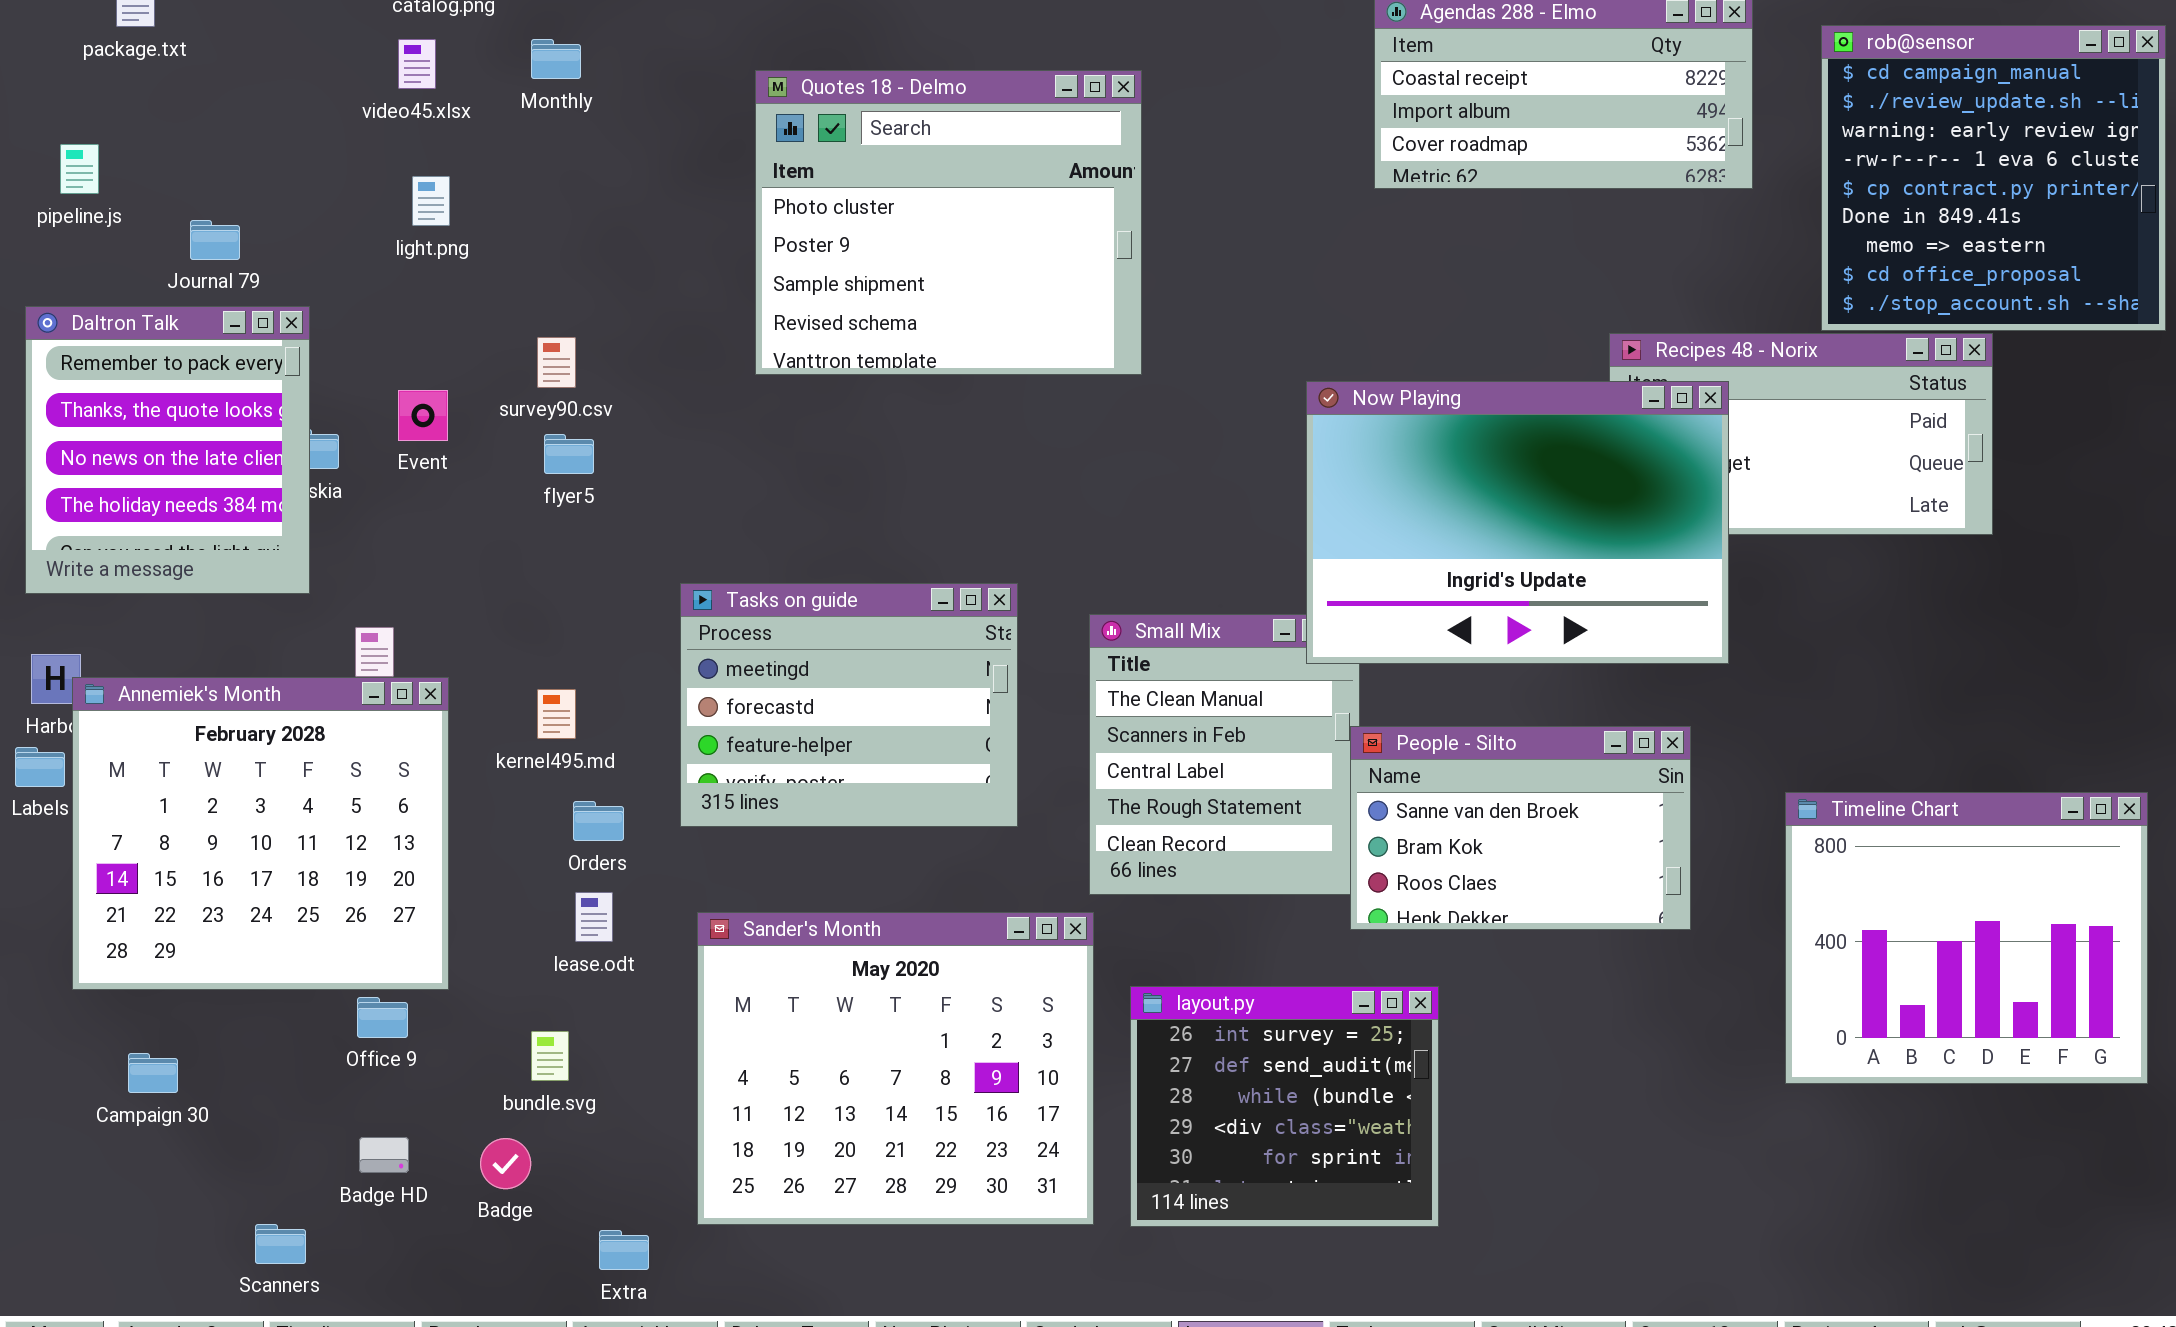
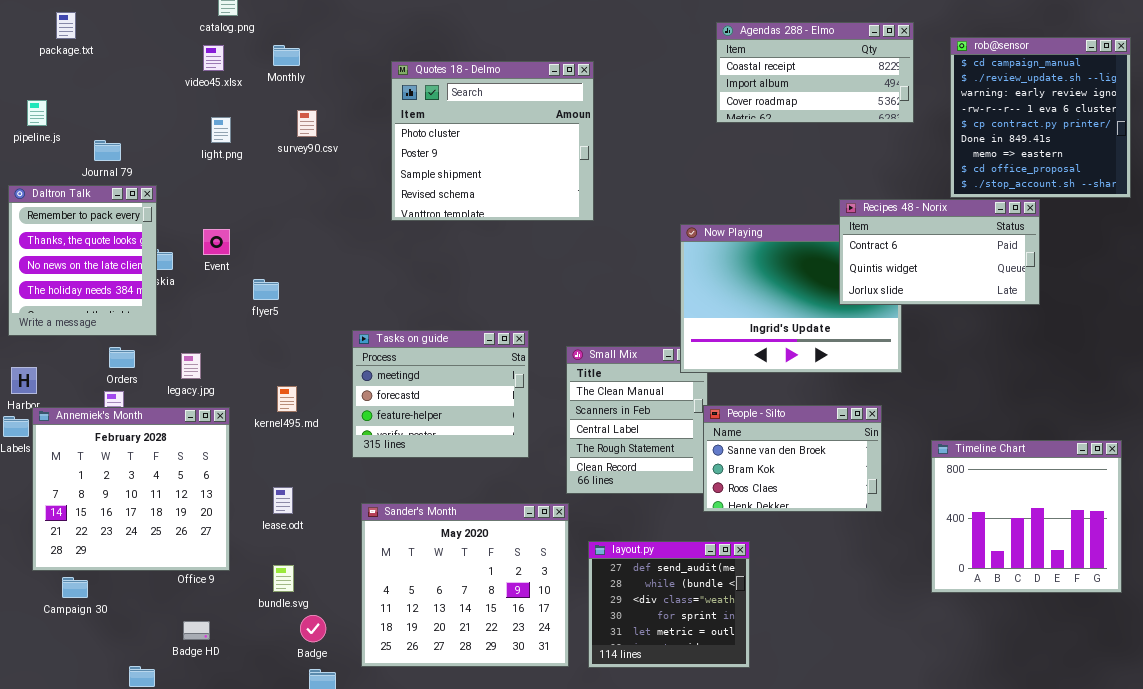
Recipes 48 - Norix: [1609,333,1993,535] -> [839,199,1040,305], raised
survey90.csv: [537,337,576,388] -> [297,110,317,137], moved
flyer5: [544,434,594,474] -> [253,279,279,300], moved
Annemiek's Month: [72,677,449,990] -> [32,407,230,571], moved
Orders: [573,801,624,841] -> [109,347,135,368], moved
lease.odt: [575,892,613,942] -> [273,487,293,514], moved
layout.py: [1130,986,1439,1227] -> [588,541,750,668], scrolled down 1 row
Badge: [480,1138,531,1189] -> [300,615,326,642], moved

